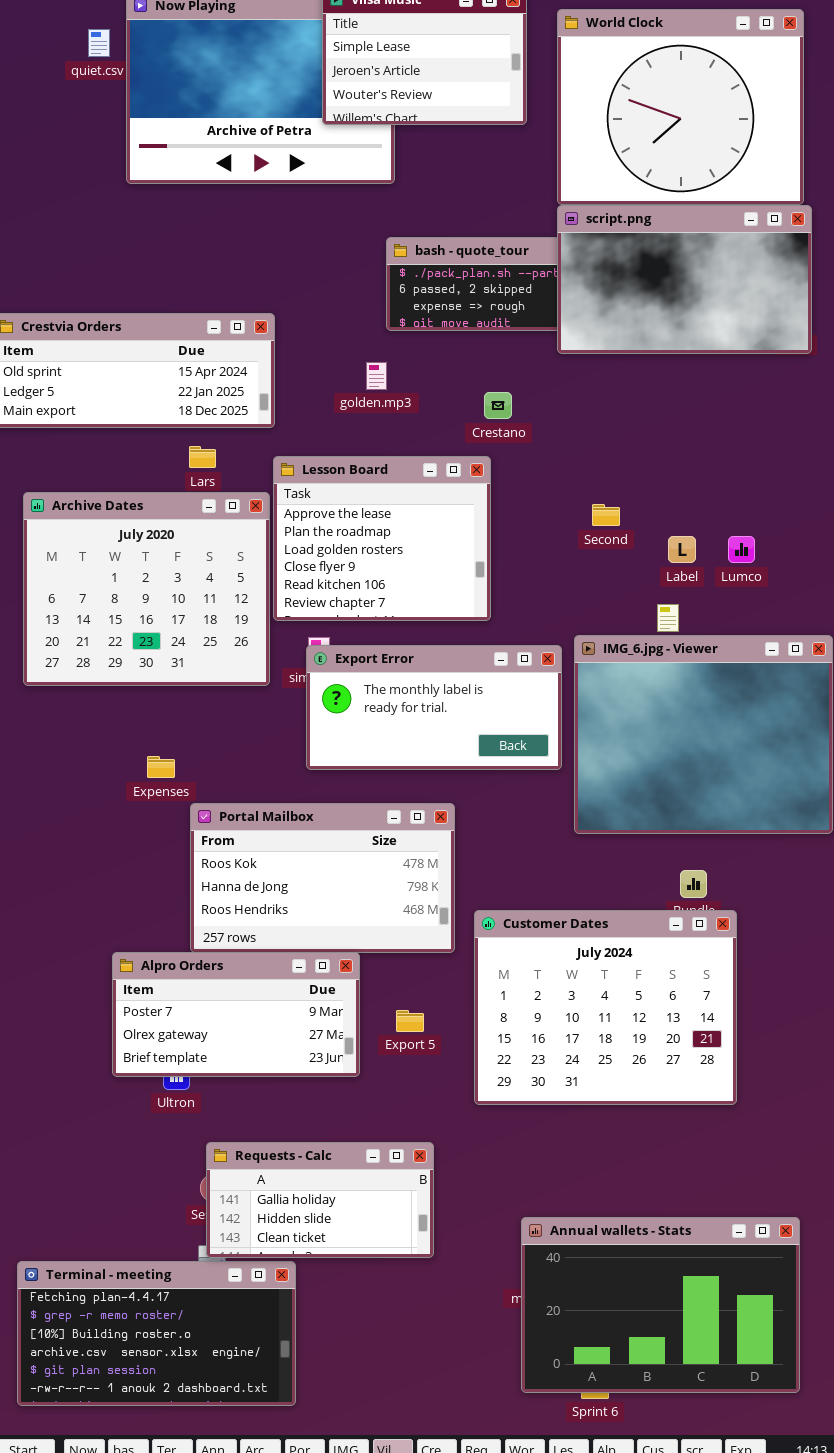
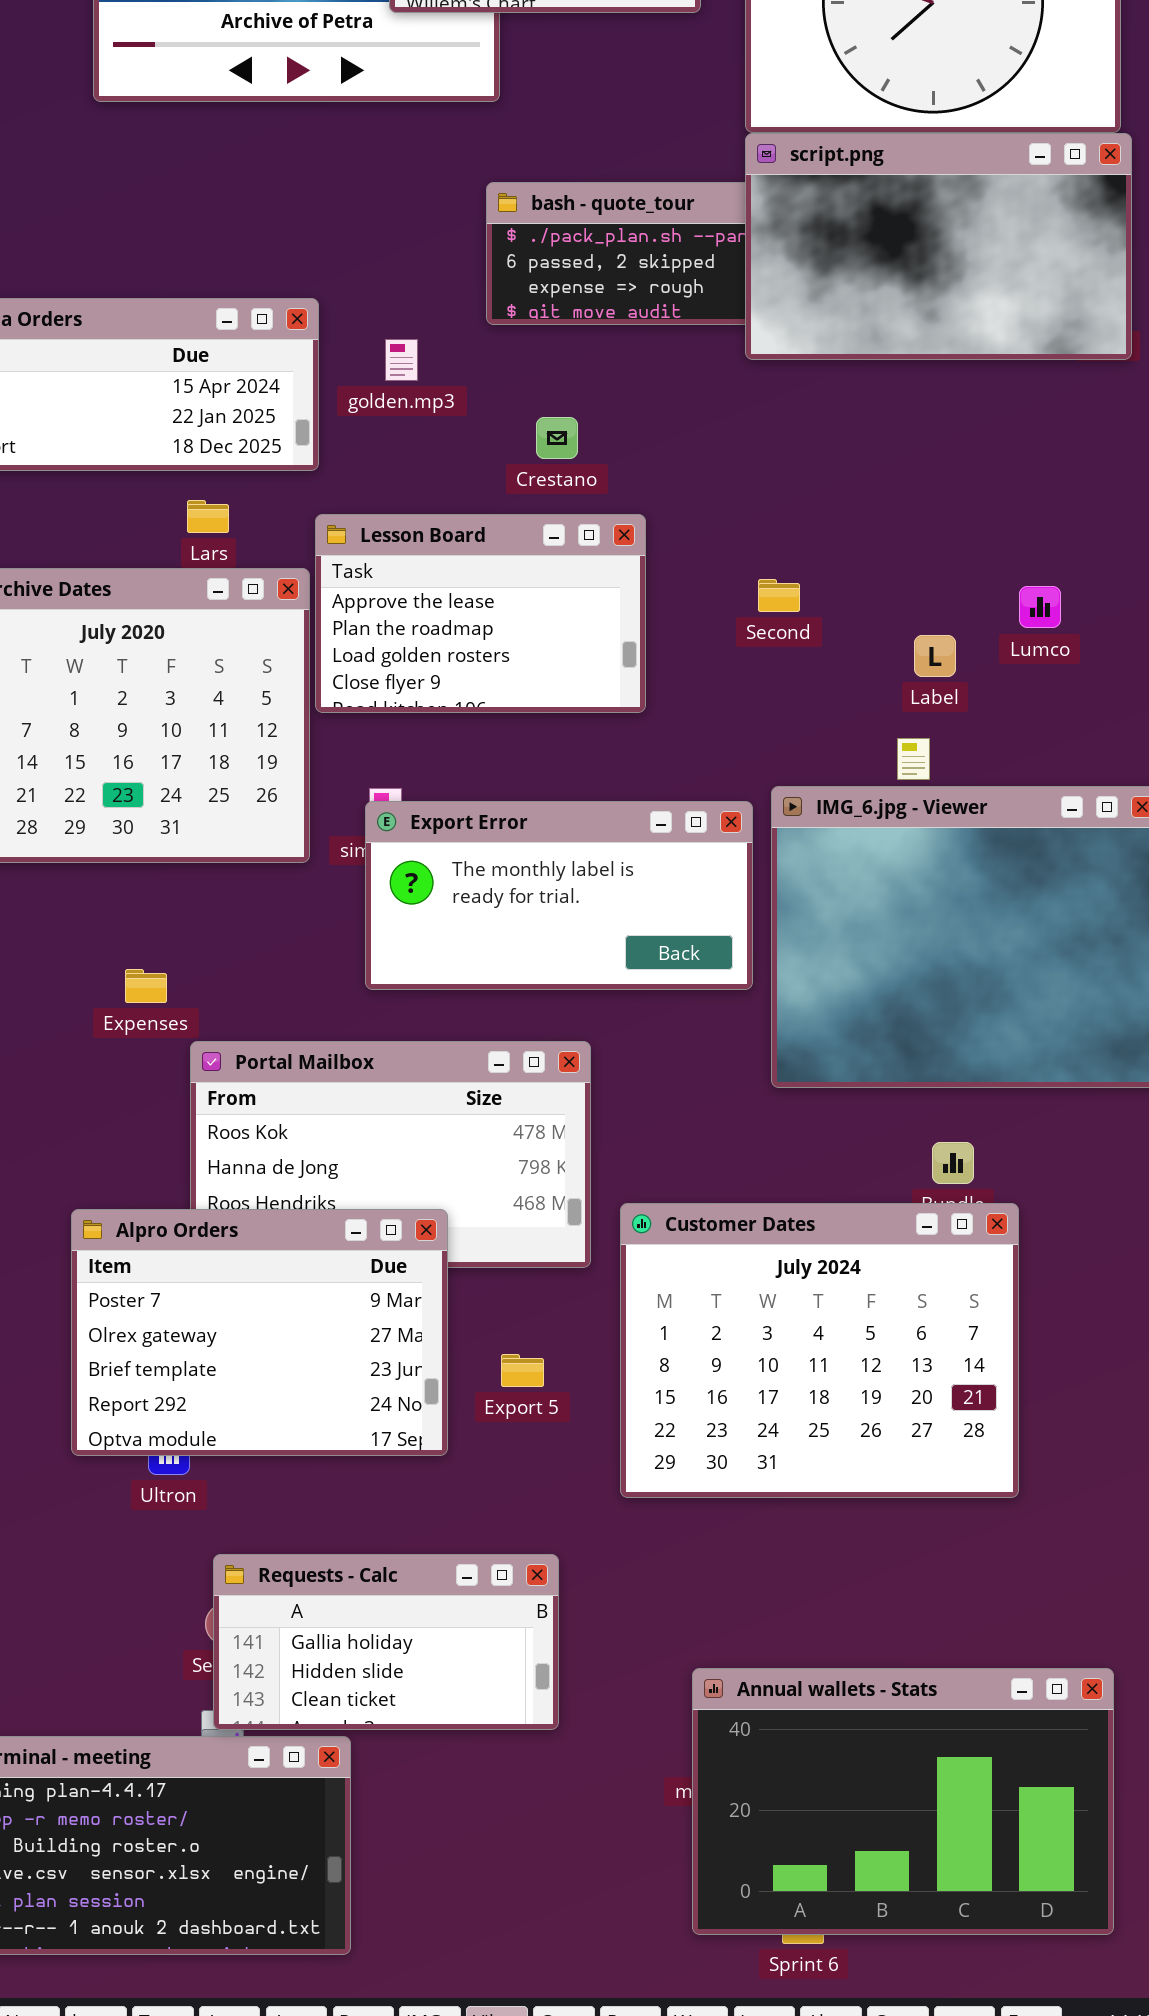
golden.mp3: [366,362,387,390] -> [385,339,418,381], moved
Crestano: [484,392,512,419] -> [536,417,578,459], moved
Lesson Board: [273,456,491,621] -> [315,514,646,713], resized
Second: [592,504,620,526] -> [758,579,800,612], moved
Lumco: [728,536,755,563] -> [1019,586,1061,628], moved
Alpro Orders: [112,952,360,1077] -> [71,1209,448,1456], resized

